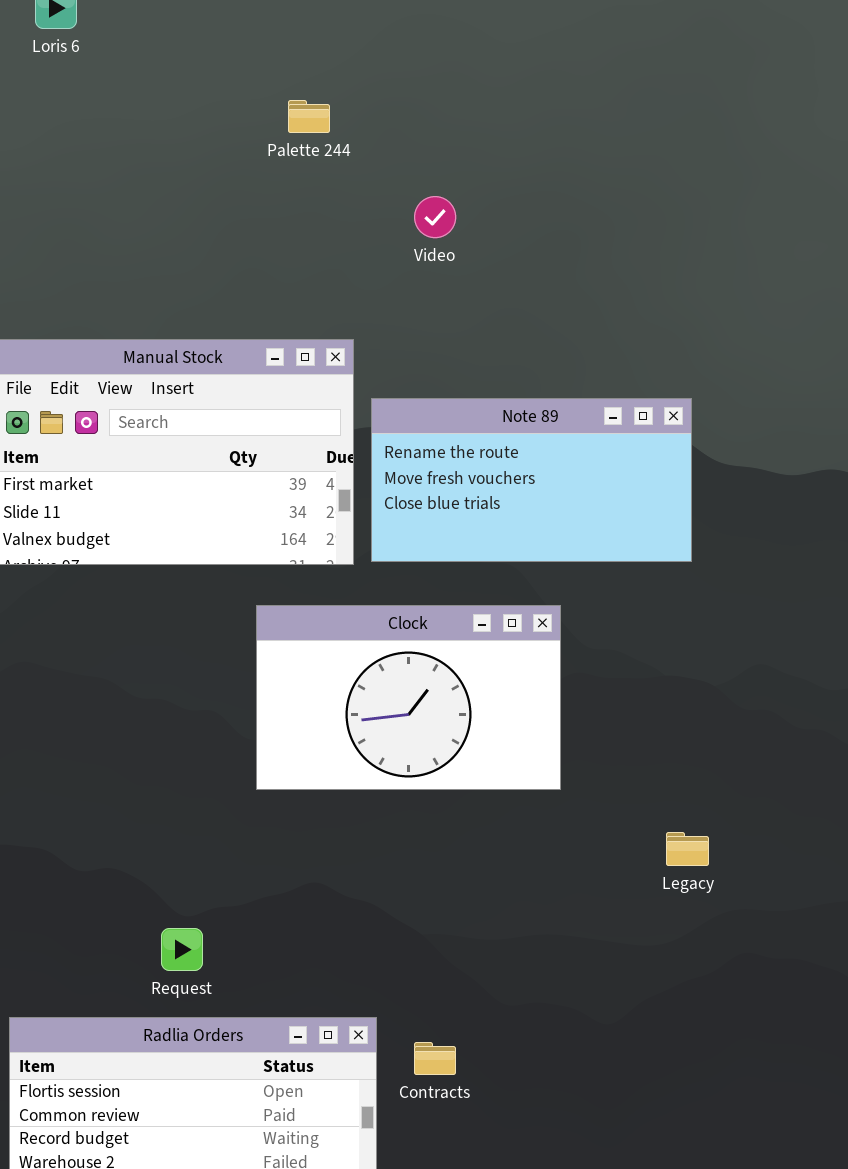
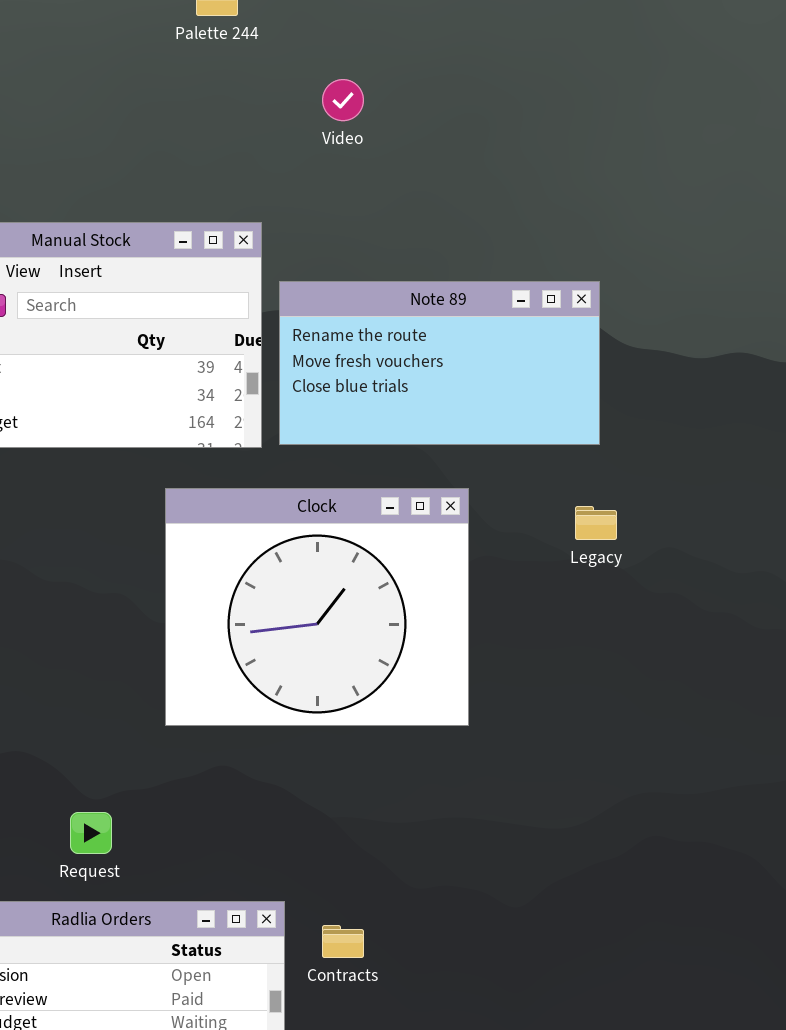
Clock: [256,605,561,790] -> [165,488,469,726], resized
Legacy: [666,832,709,866] -> [575,506,617,540], moved

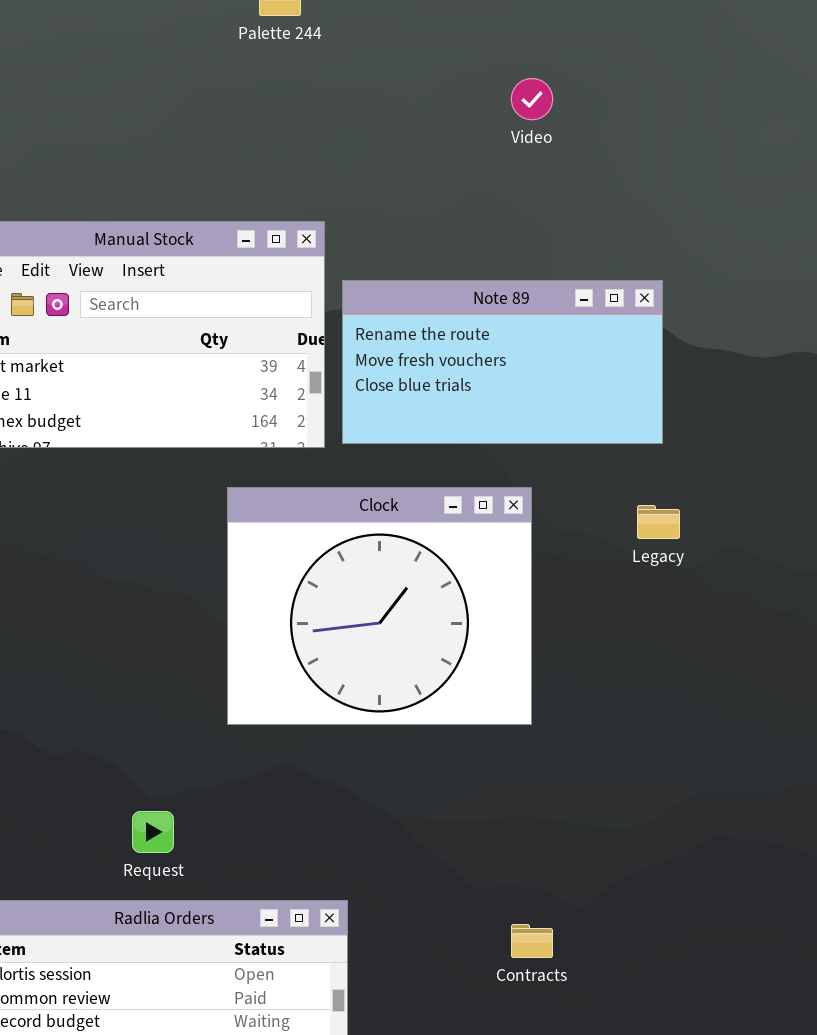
Video: [322,79,364,121] -> [511,78,553,120], moved
Contracts: [322,925,364,958] -> [511,924,553,958], moved

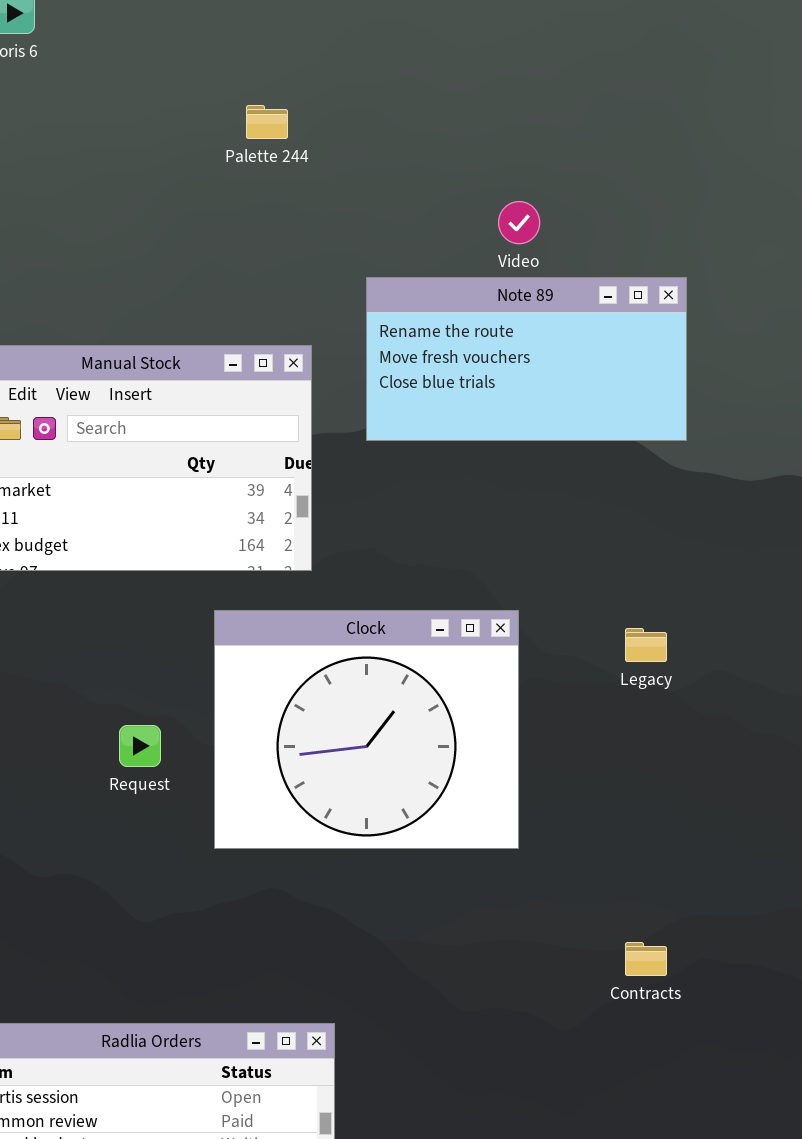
Note 89: [342,280,663,444] -> [366,277,687,441], moved
Request: [132,811,174,853] -> [119,725,161,767], moved
Contracts: [511,924,553,958] -> [625,942,667,976], moved

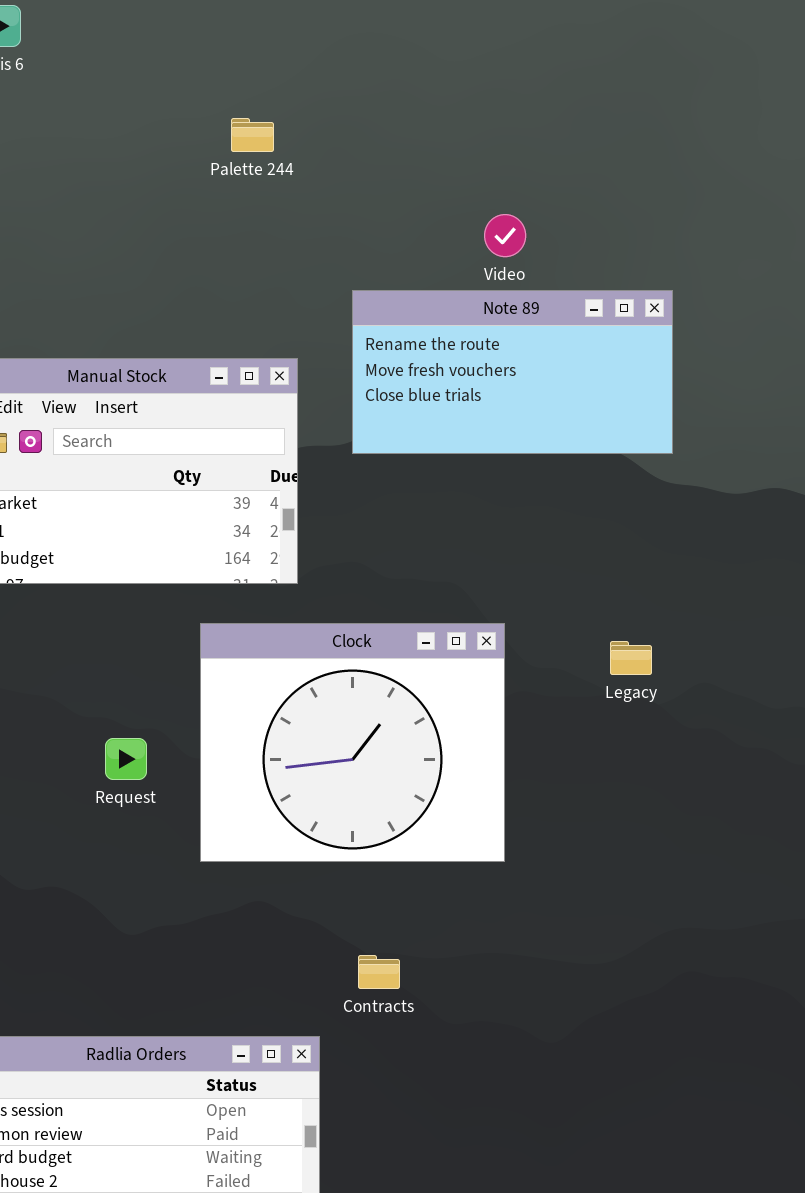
Contracts: [625,942,667,976] -> [358,955,400,989], moved

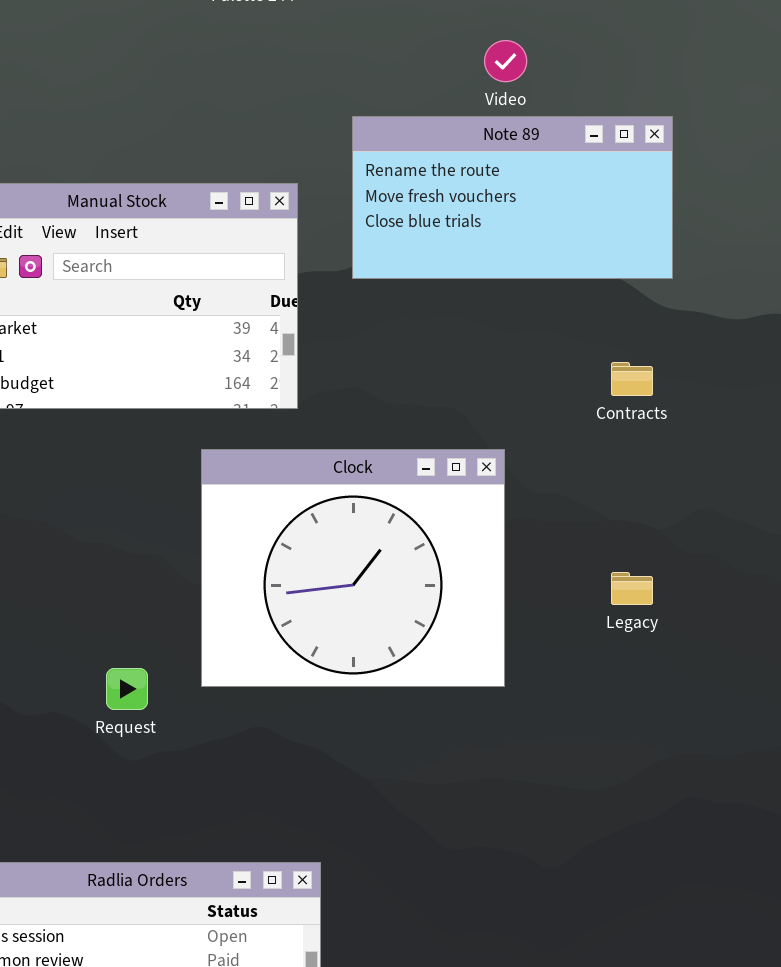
Legacy: [610,641,652,675] -> [611,572,653,605], moved
Request: [105,738,147,780] -> [106,668,148,710], moved
Contracts: [358,955,400,989] -> [611,362,653,396], moved

